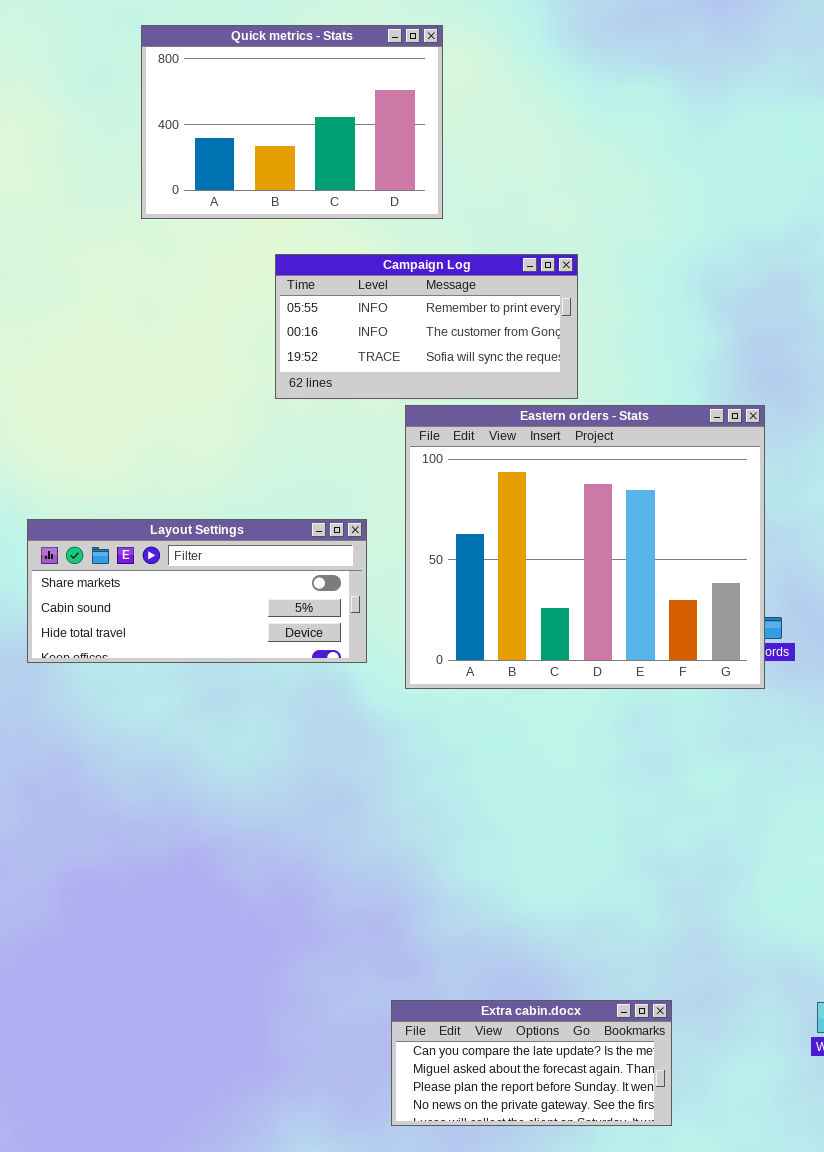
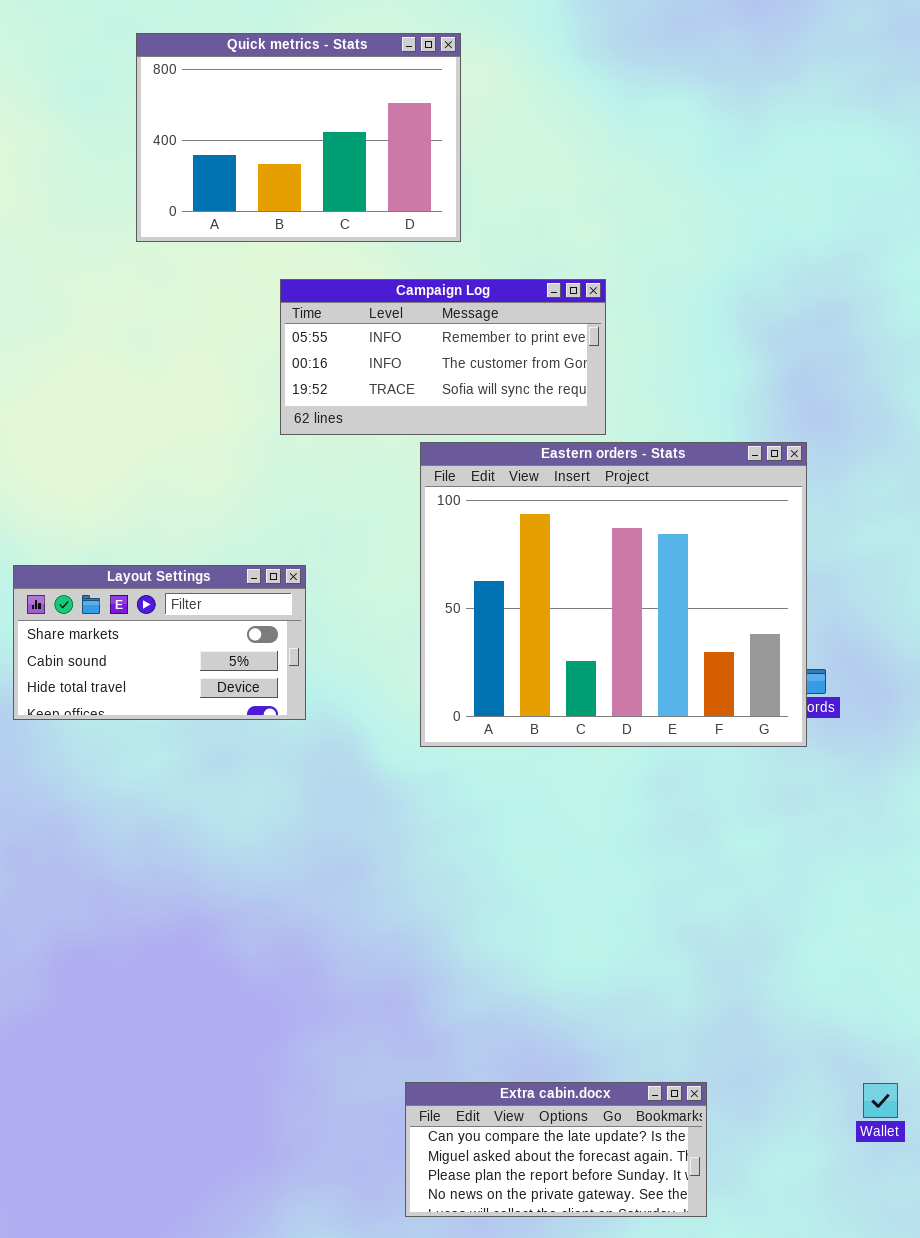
Layout Settings: [27,519,367,663] -> [13,565,306,720], resized

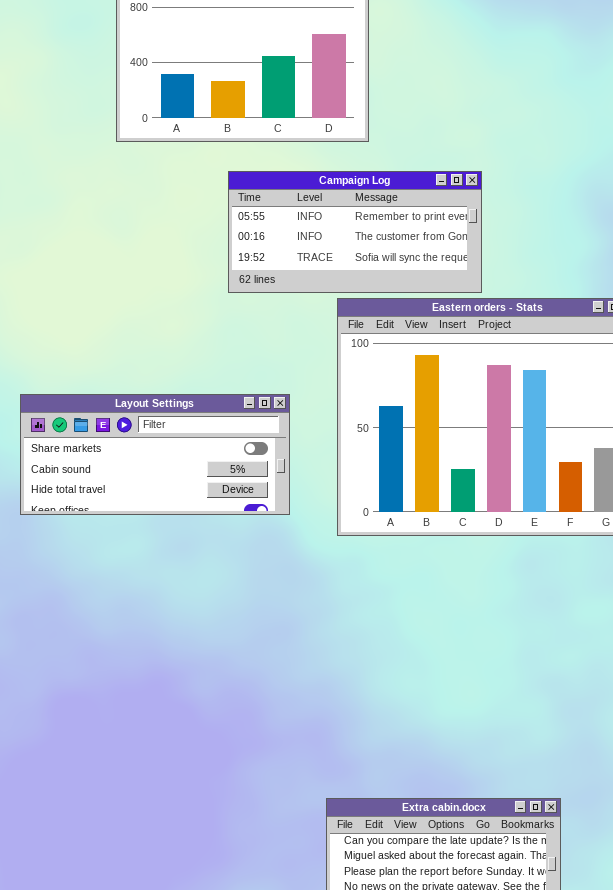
Layout Settings: [13,565,306,720] -> [20,394,290,515], resized

